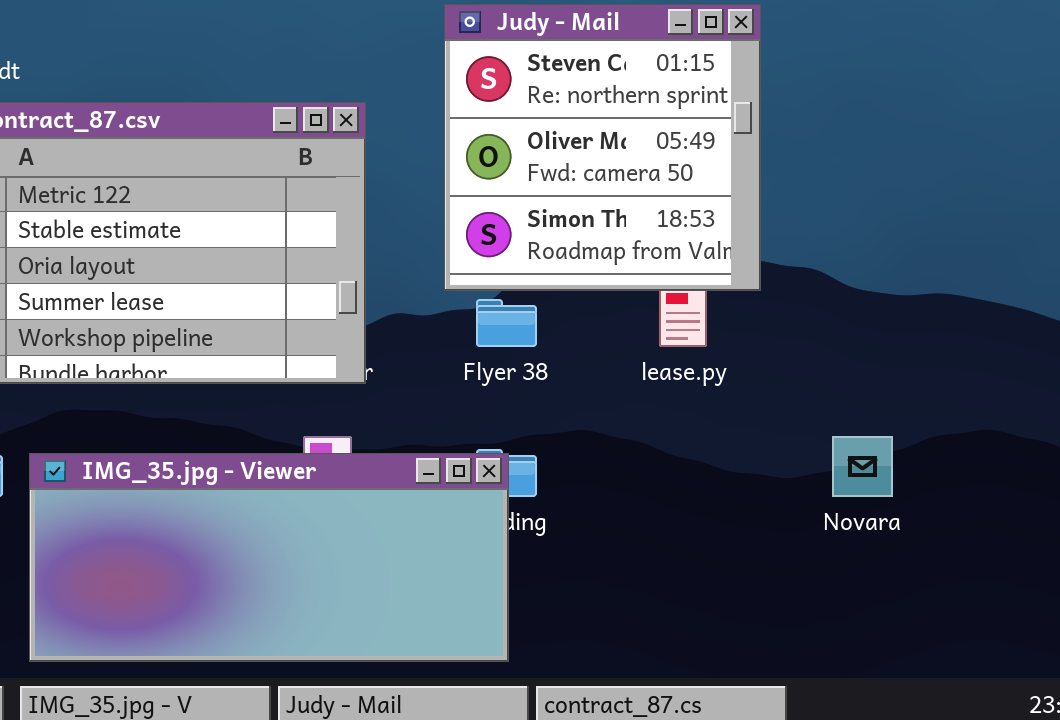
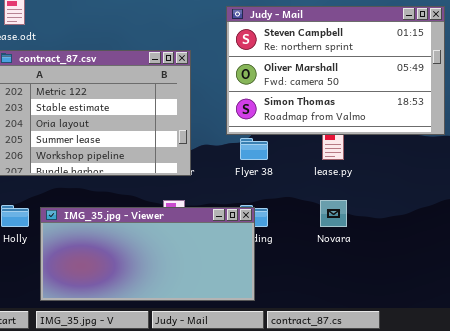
Judy - Mail: [444,4,761,291] -> [226,6,445,135], resized
Novara: [832,436,893,497] -> [320,200,347,227], moved

